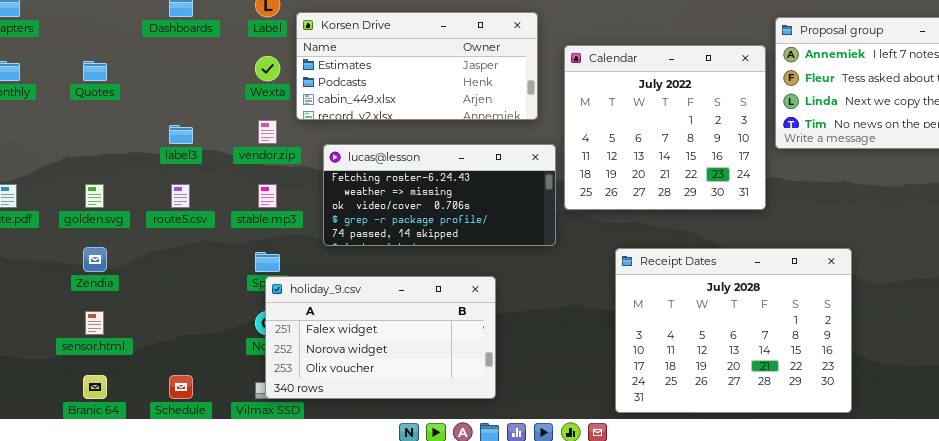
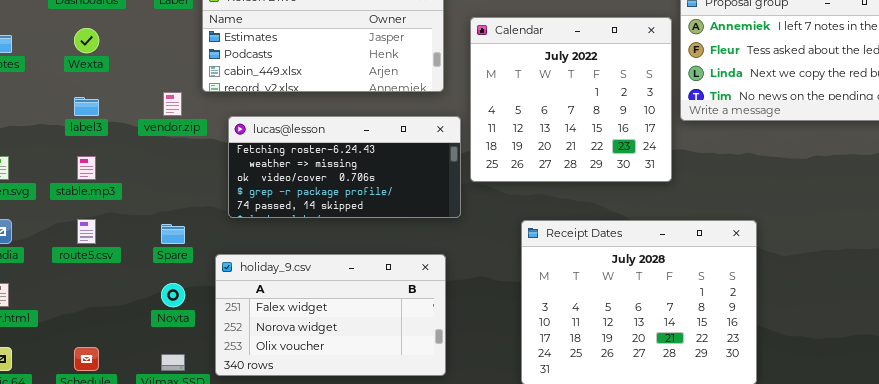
Wexta: [255,56,280,81] -> [74,28,99,53], moved
route5.csv: [171,184,190,208] -> [77,219,96,244], moved
stable.mp3: [258,184,277,208] -> [77,156,96,180], moved
holiday_9.csv: [265,276,496,399] -> [215,254,446,376], moved

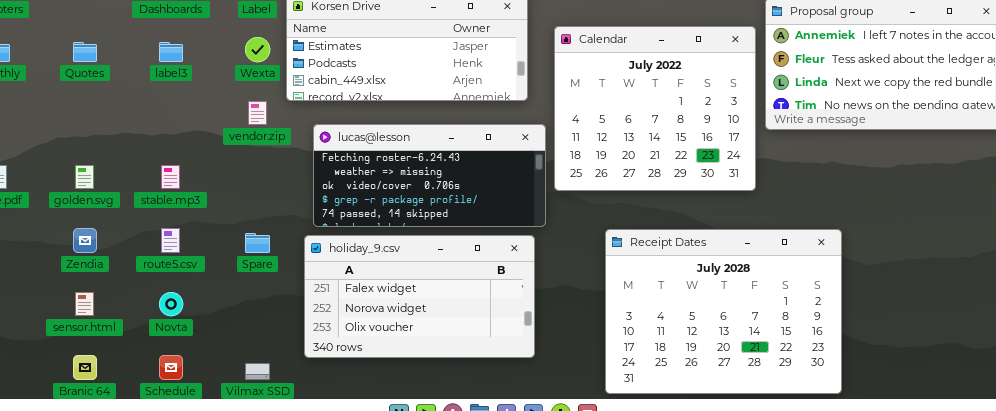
Wexta: [74,28,99,53] -> [245,37,270,62], moved
label3: [74,97,99,116] -> [159,42,183,62], moved
holiday_9.csv: [215,254,446,376] -> [304,235,535,358], moved
Novta: [161,283,185,307] -> [159,292,183,316], moved

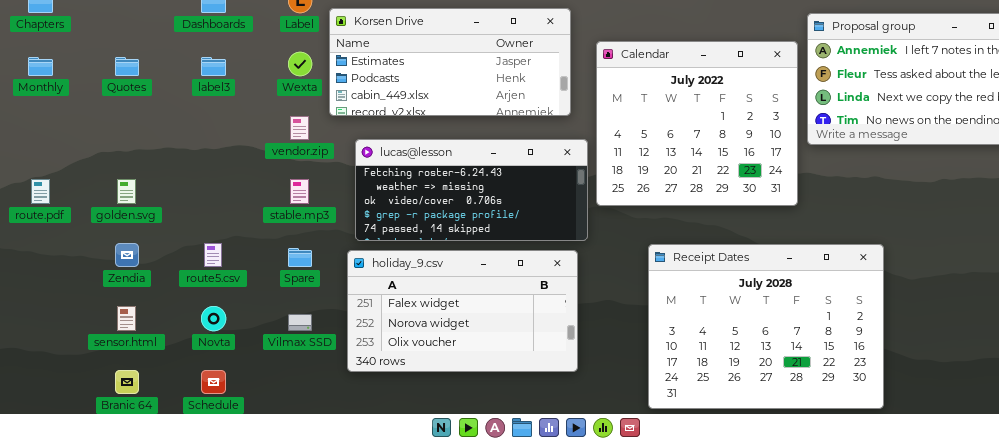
stable.mp3: [161,165,180,189] -> [290,179,309,204], moved
Vilmax SSD: [245,363,270,380] -> [288,314,312,331], moved

